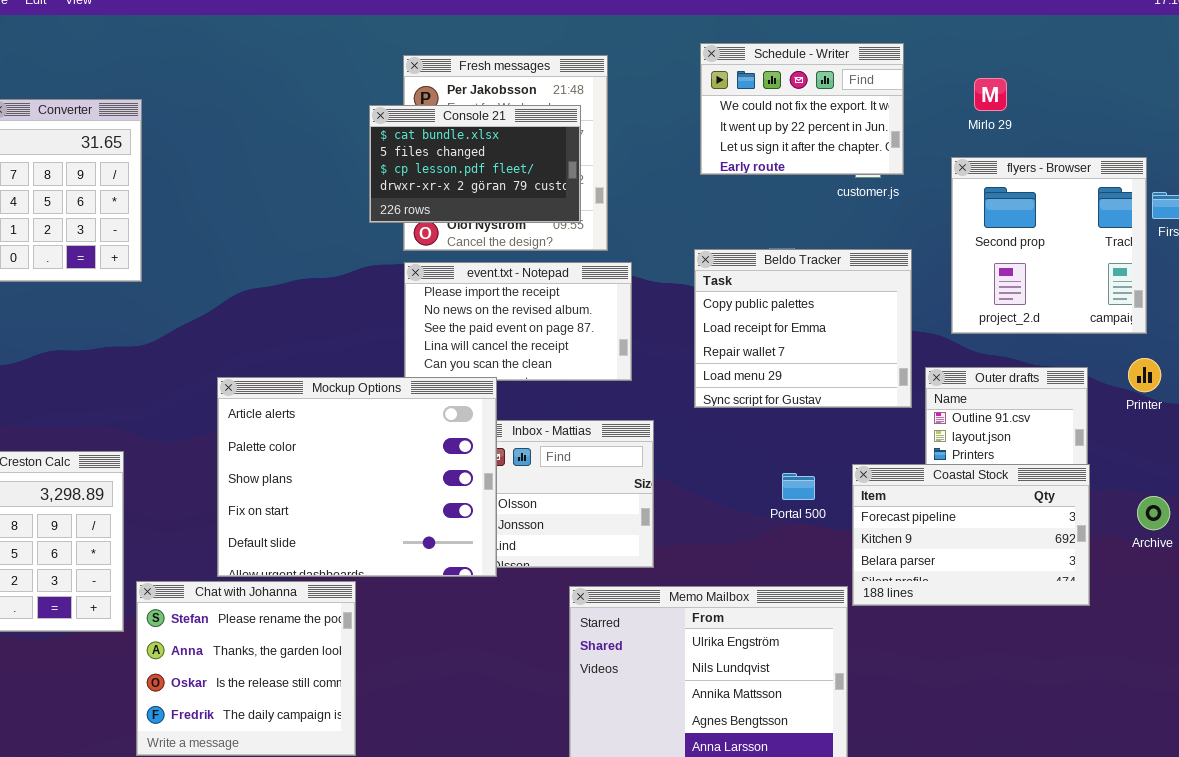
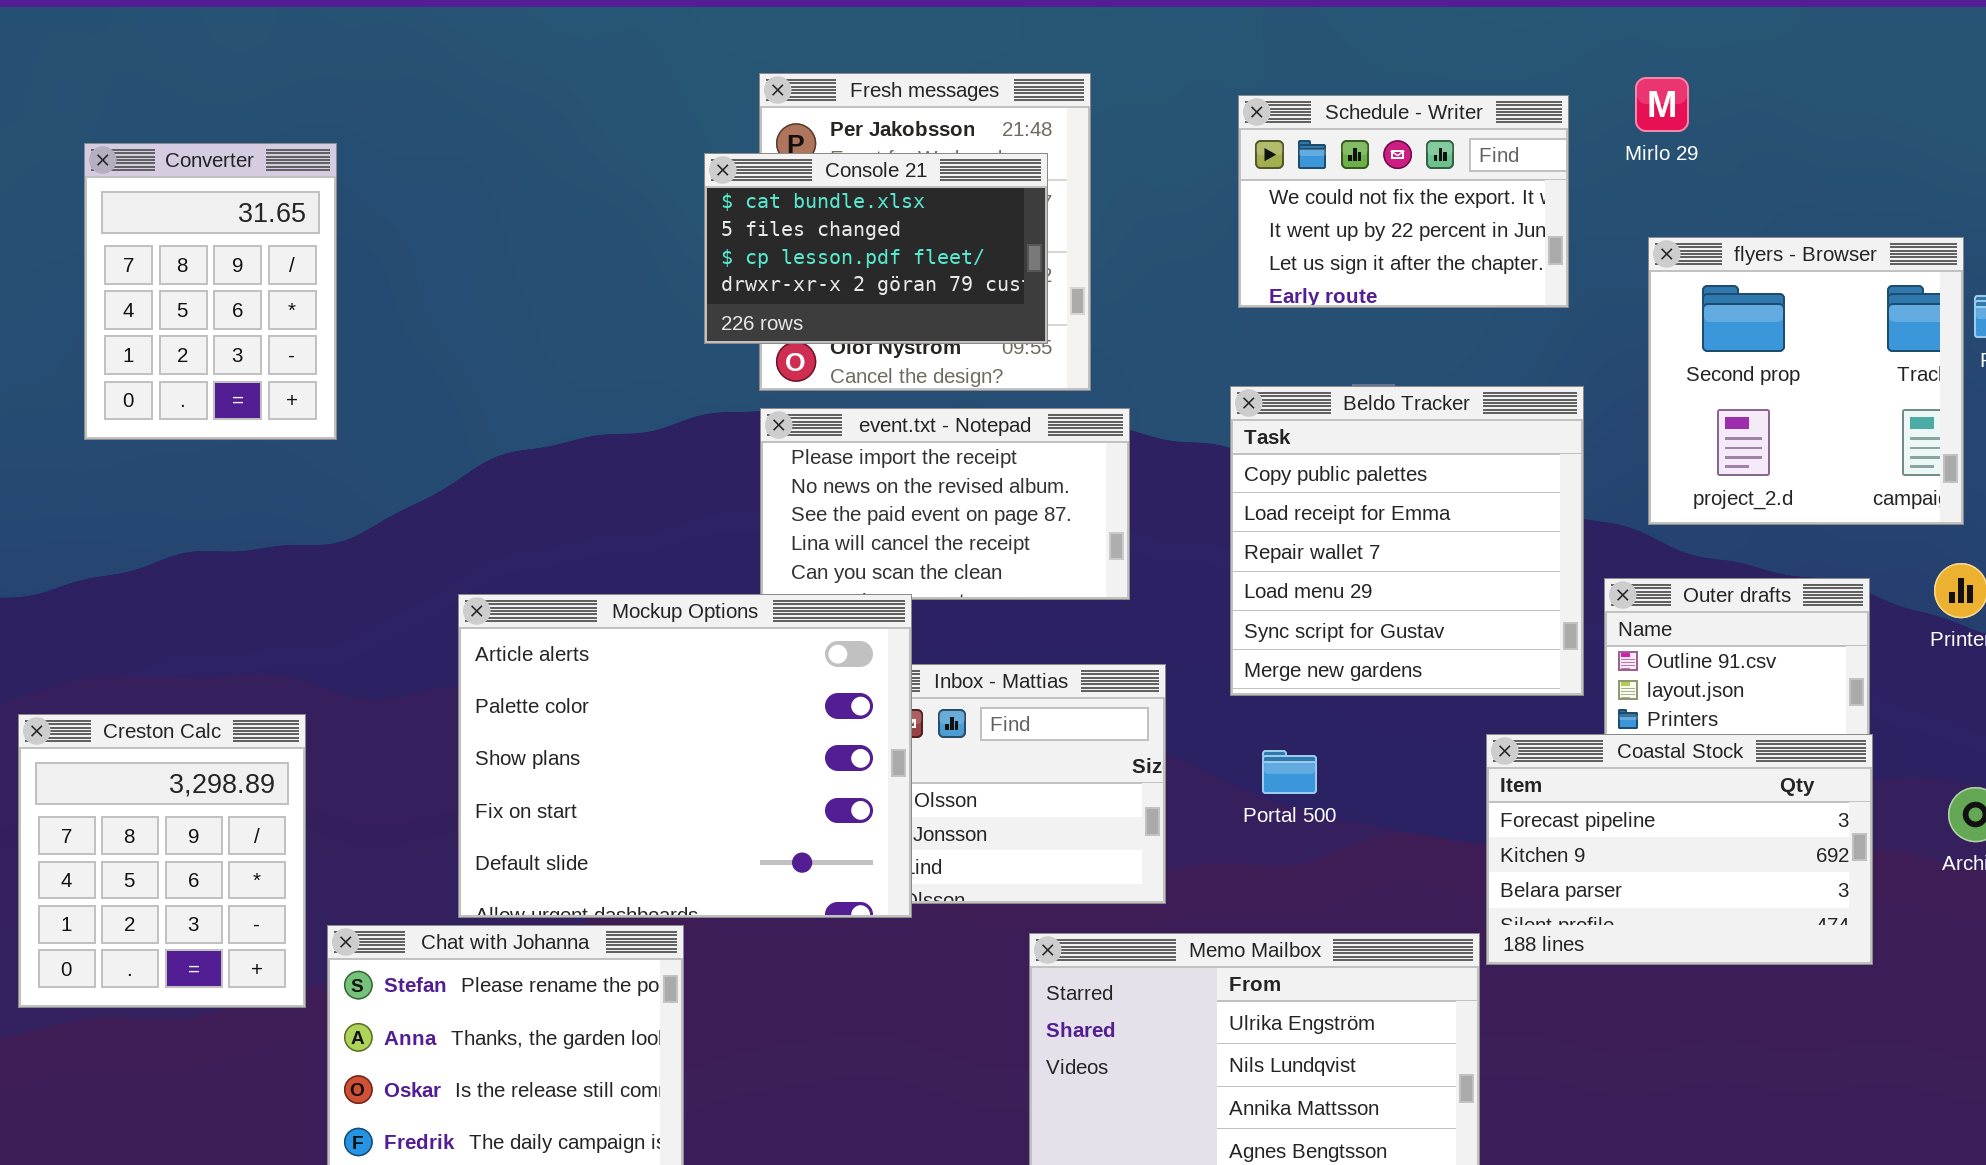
Schedule - Writer: [700,43,904,175] -> [1238,95,1569,308], moved
Mirlo 29: [974,78,1007,111] -> [1635,77,1689,132], moved
Beldo Tracker: [694,249,912,408] -> [1230,386,1584,696], resized
Portal 500: [782,473,815,500] -> [1262,750,1317,794], moved

